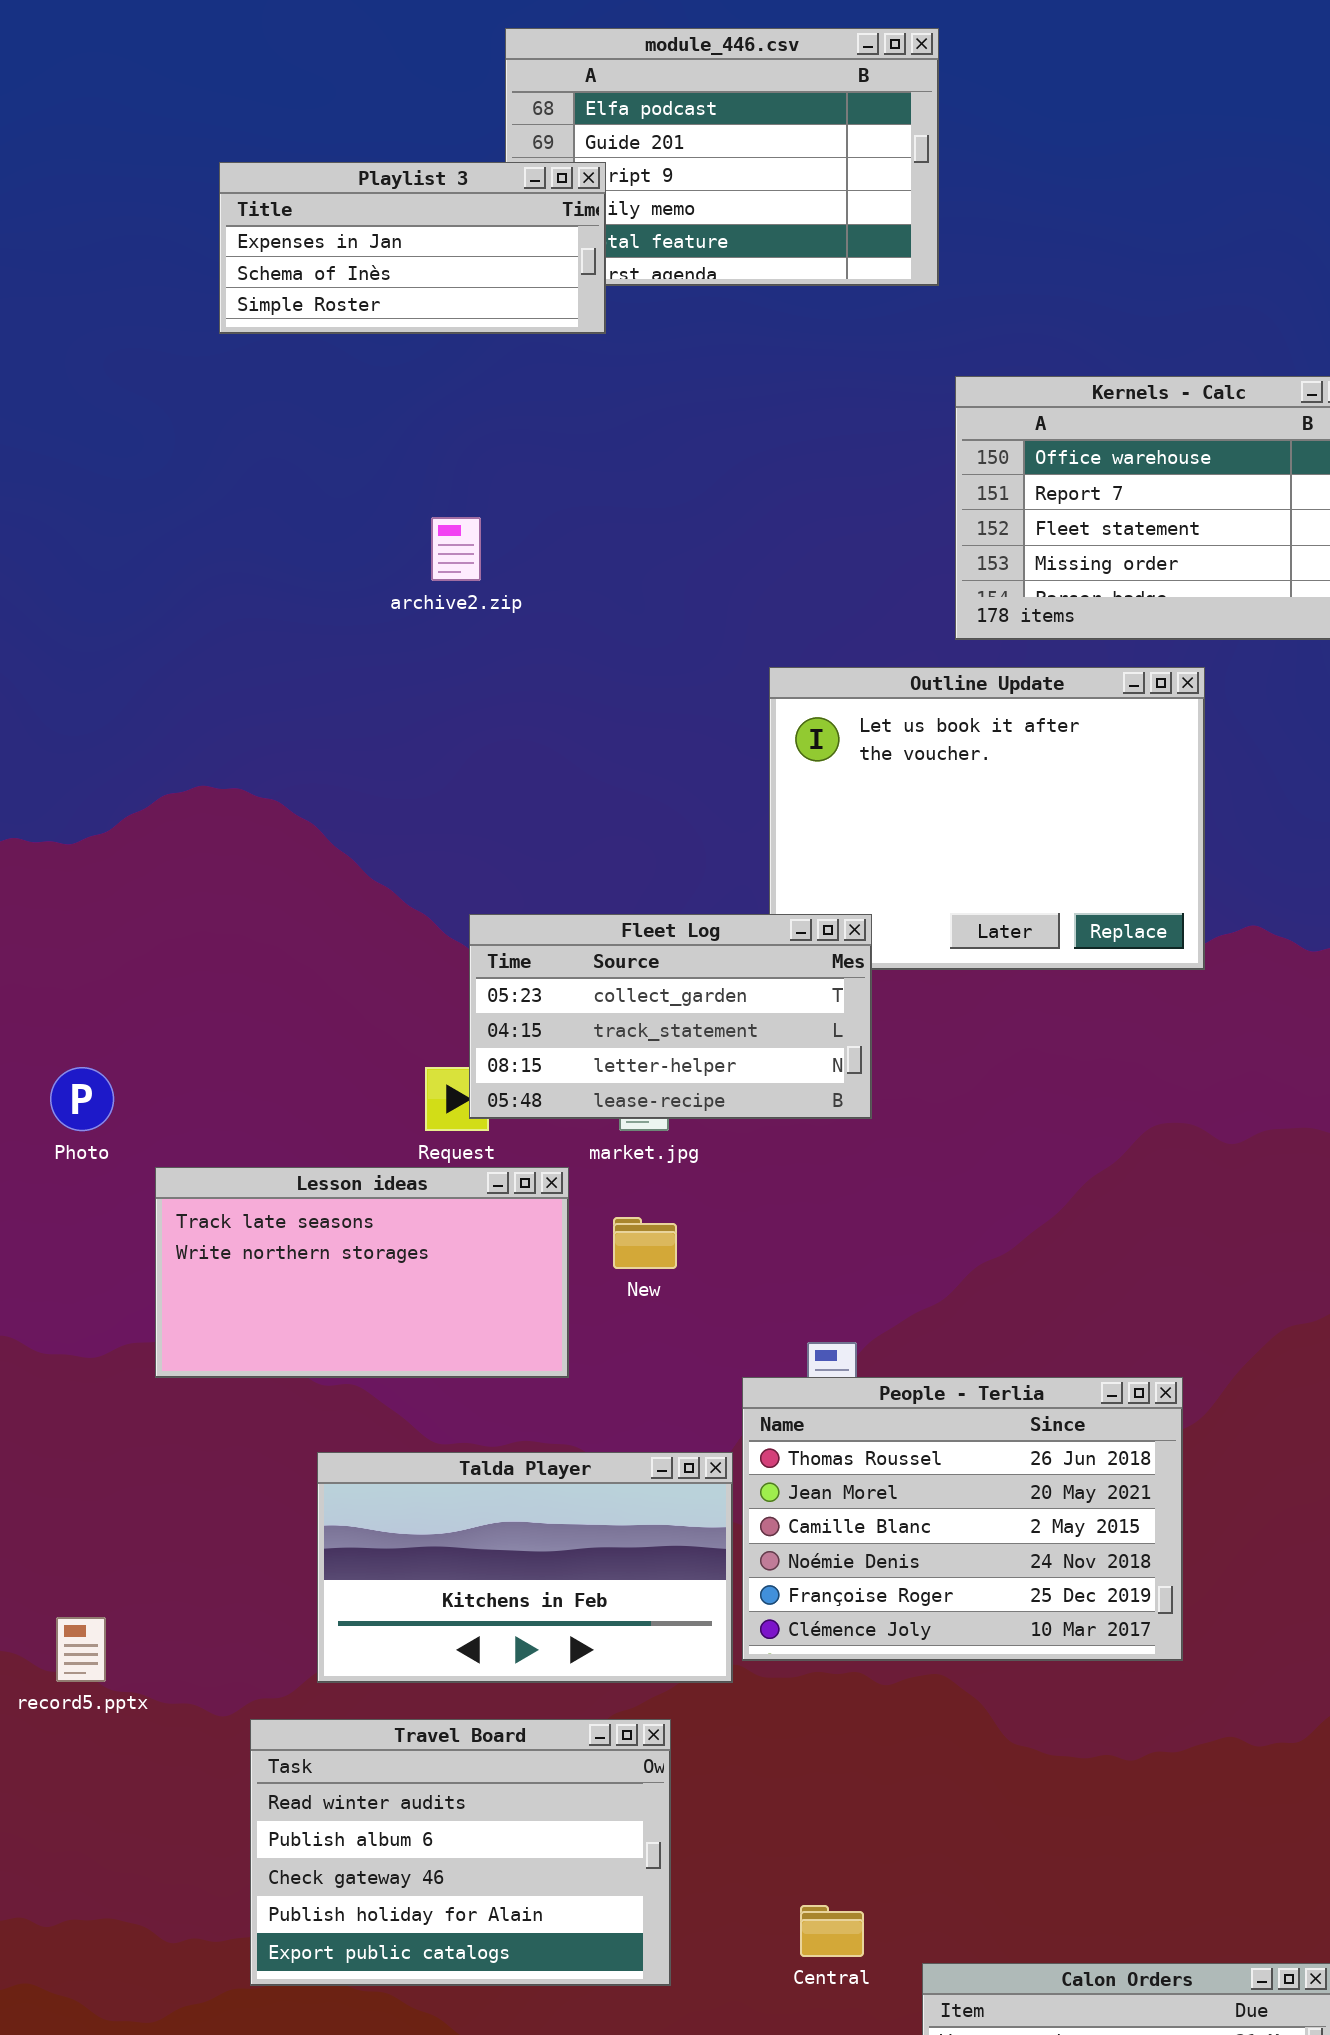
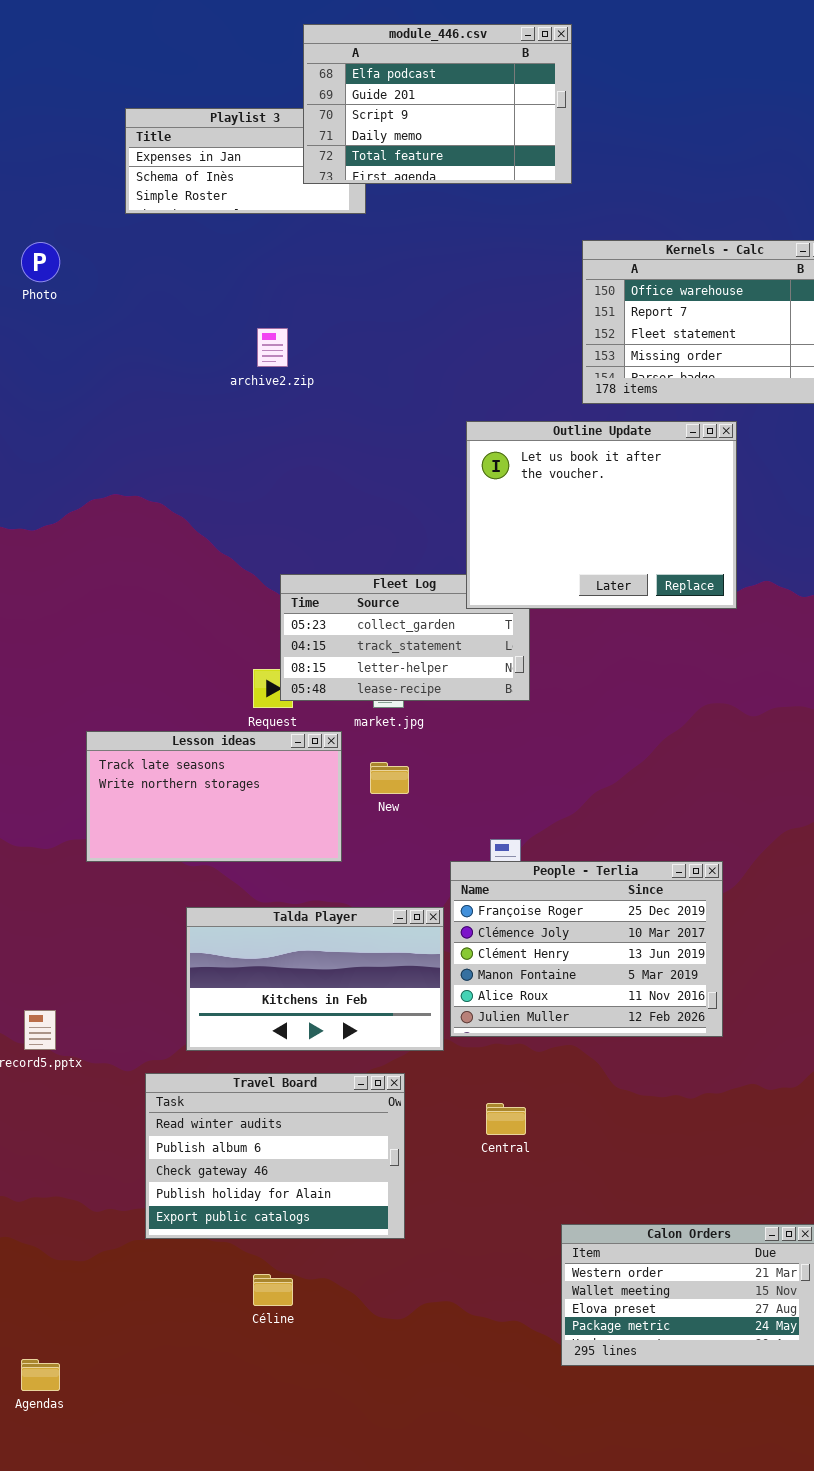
module_446.csv: [505,28,939,286] -> [303,24,572,184], raised
Outline Update: [769,667,1205,970] -> [466,421,737,609], raised
Photo: [50,1067,114,1131] -> [21,242,60,282], moved
People - Terlia: [742,1377,1183,1661] -> [450,861,723,1037], scrolled down 4 rows
Central: [800,1905,864,1957] -> [486,1103,526,1135], moved

